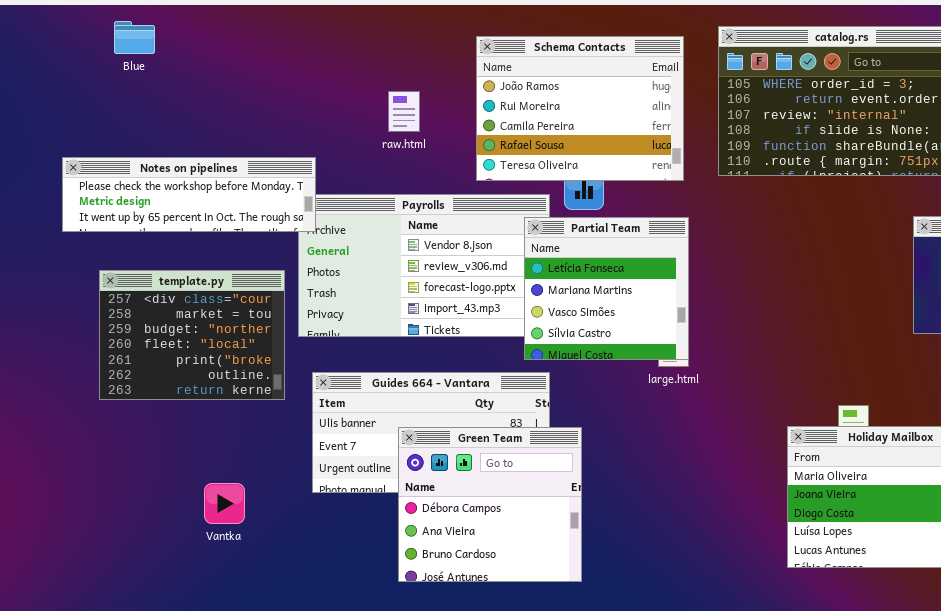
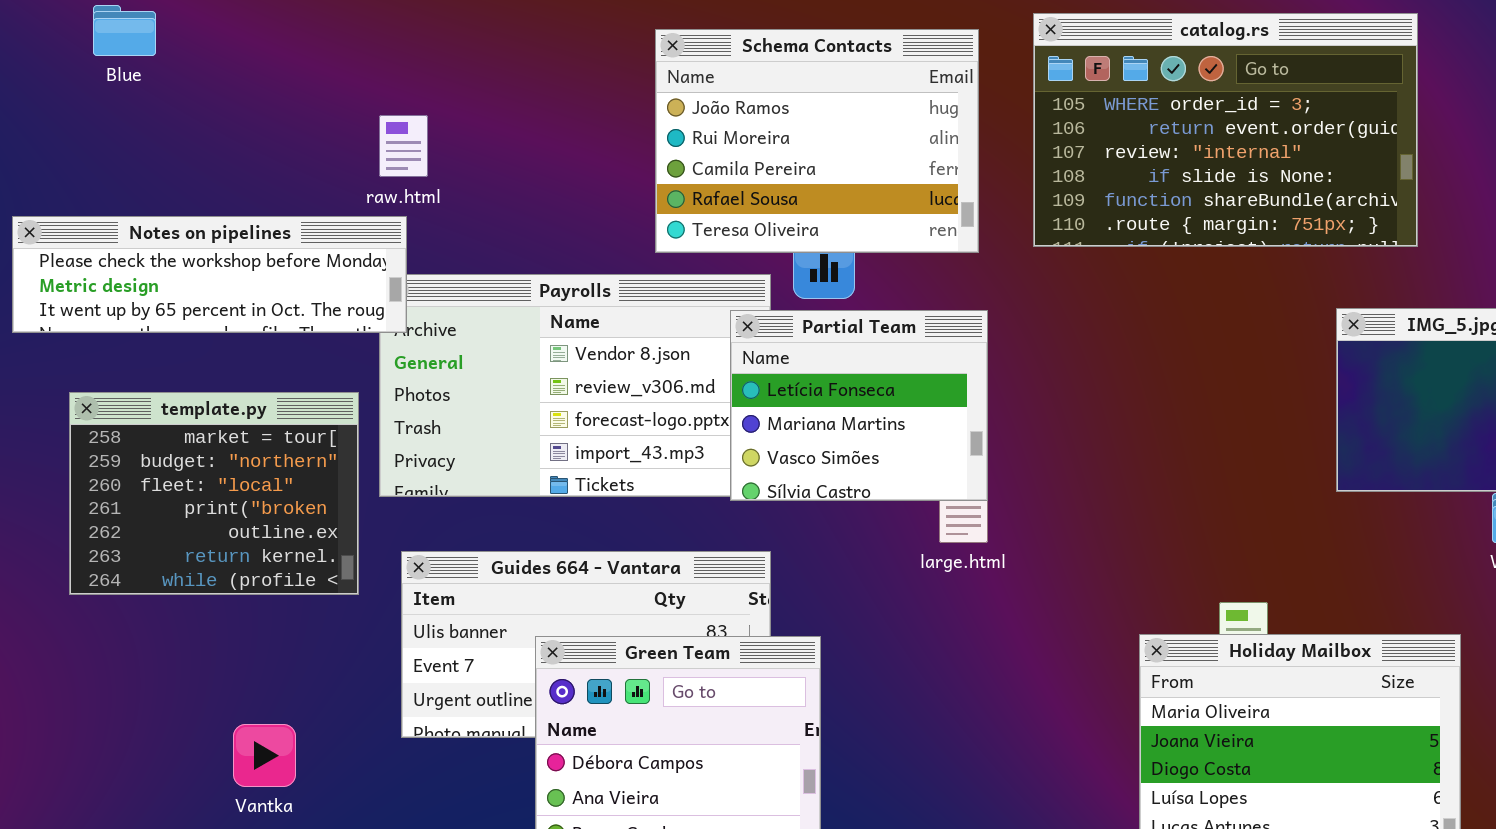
raw.html: [388,91,420,132] -> [379,115,428,177], moved
Partial Team: [524,217,689,360] -> [730,310,988,501], resized
template.py: [99,270,285,400] -> [69,392,359,595], scrolled down 1 row

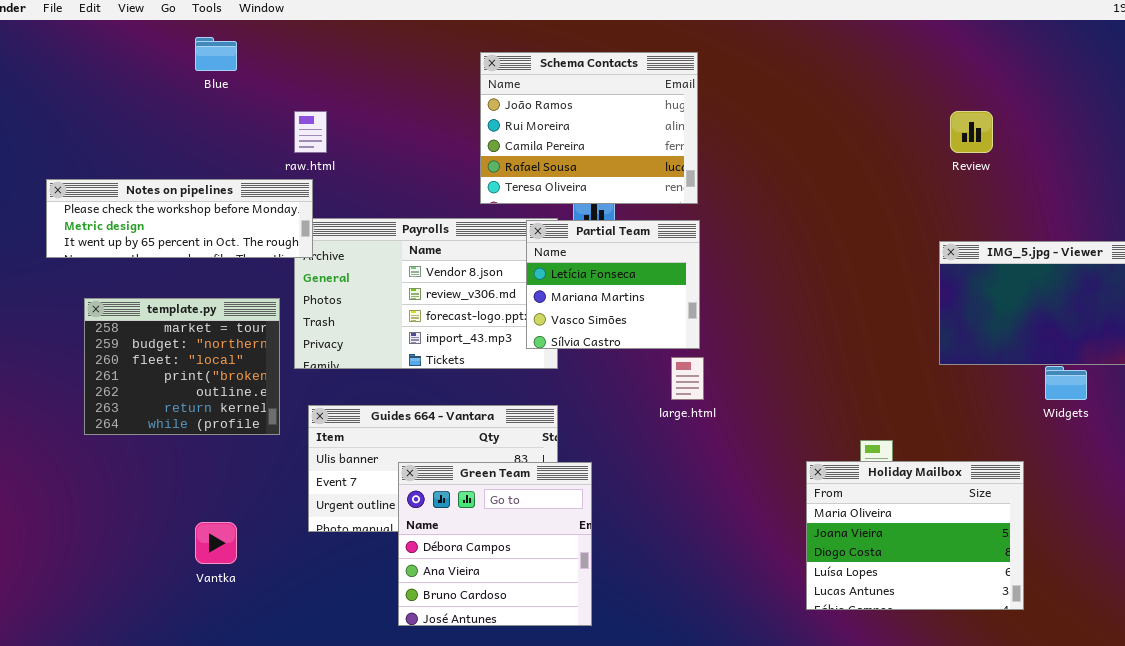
Blue: [93,5,156,56] -> [195,37,237,71], moved
catalog.rs: [1033,13,1418,247] -> none, closed
Partial Team: [730,310,988,501] -> [526,220,700,349], moved

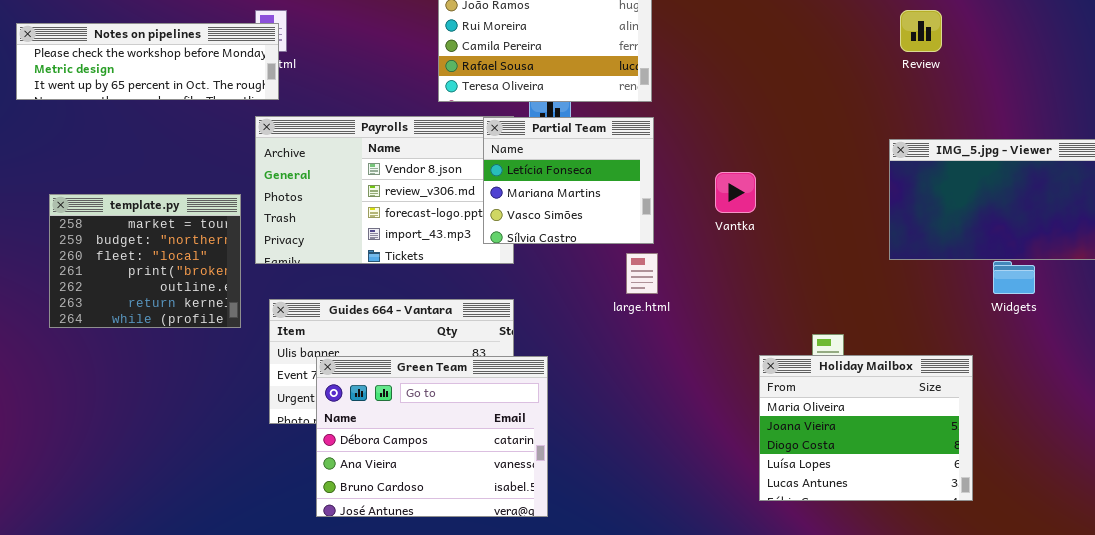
Notes on pipelines: [46,179,313,258] -> [16,23,279,100], moved
Green Team: [398,462,592,626] -> [316,356,548,517], resized
Vantka: [195,522,237,564] -> [715,172,756,213], moved

